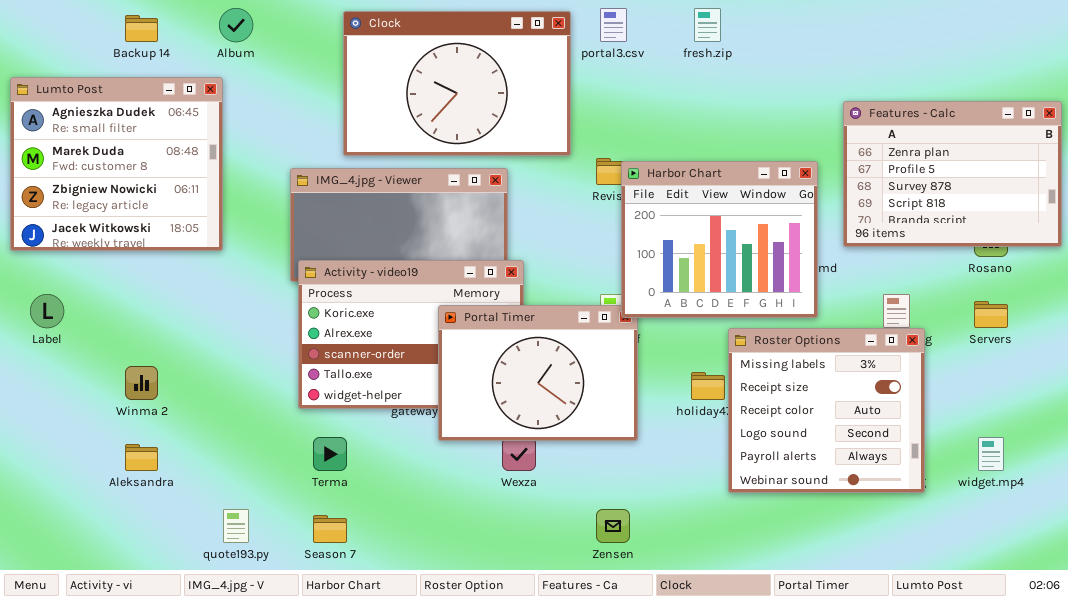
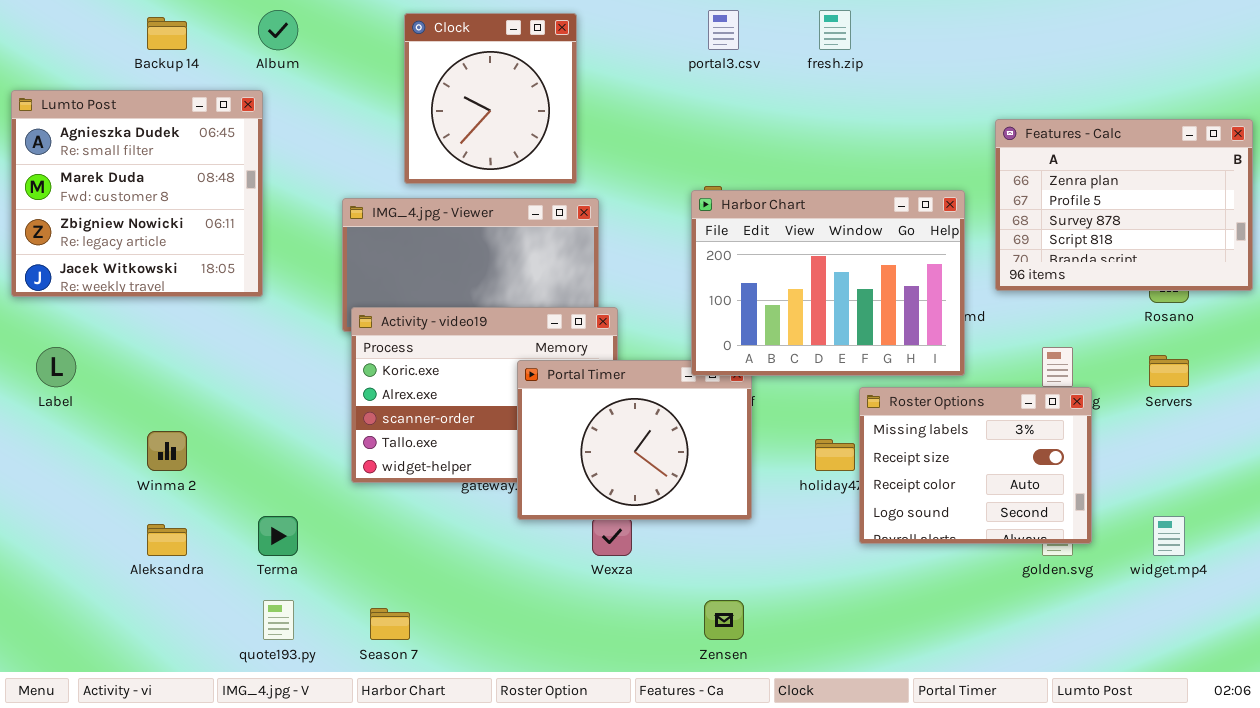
Clock: [343,11,571,156] -> [404,13,577,184], resized
Harbor Chart: [621,161,818,318] -> [691,190,965,376], resized
Roster Options: [728,328,925,493] -> [859,387,1092,544], resized
Terma: [313,437,347,471] -> [258,516,298,556], moved

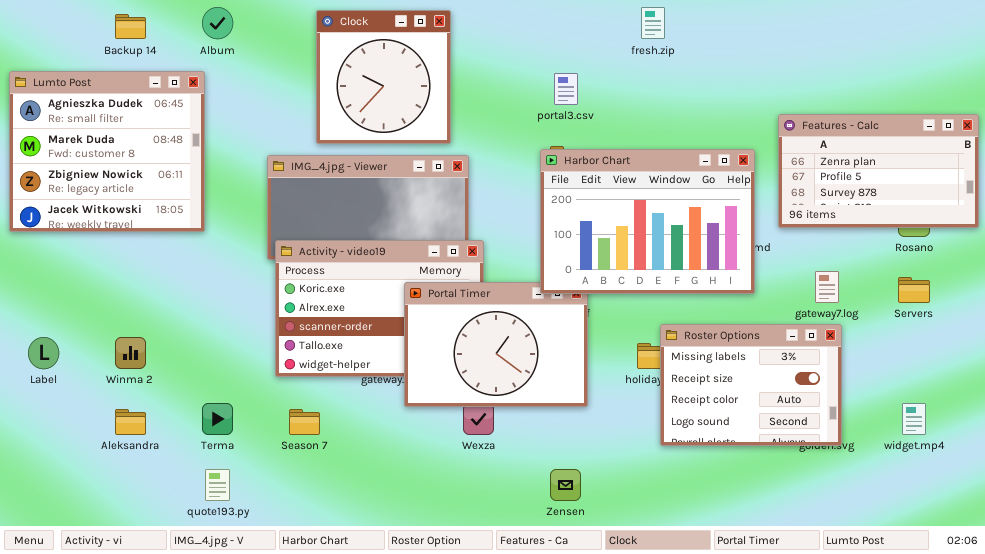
portal3.csv: [708,10,739,50] -> [554,73,578,105], moved
Features - Calc: [995,119,1253,291] -> [778,114,979,228], resized
Label: [36,347,76,387] -> [28,337,59,369], moved
Roster Options: [859,387,1092,544] -> [660,324,842,446], moved
Season 7: [370,608,410,640] -> [289,409,320,435], moved

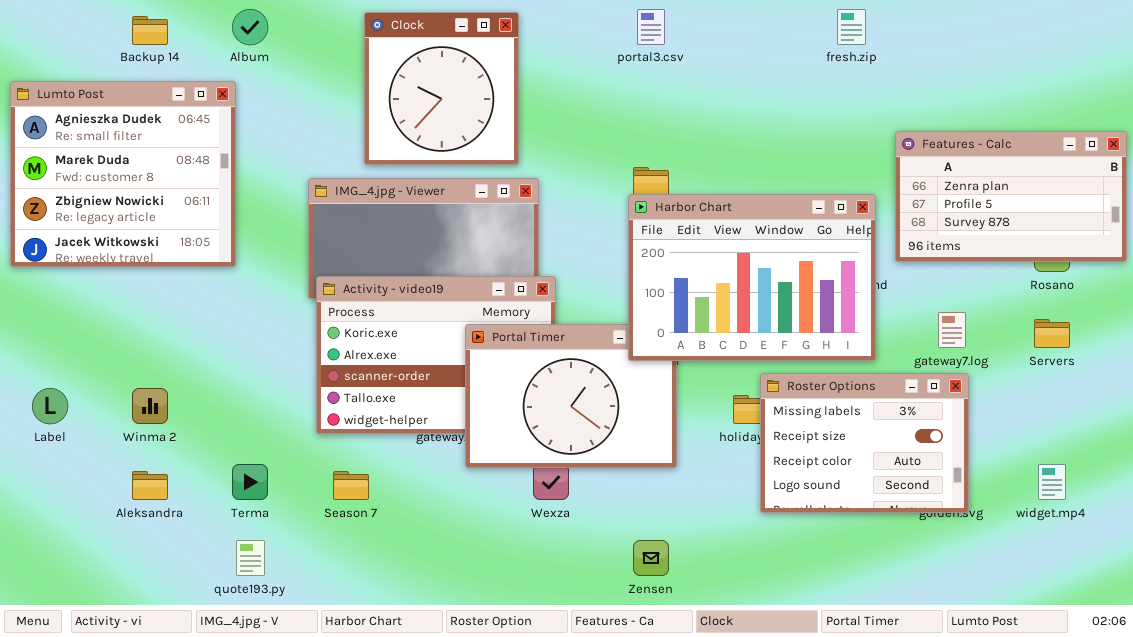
fresh.zip: [641,7,665,39] -> [837,9,866,45], moved
portal3.csv: [554,73,578,105] -> [637,9,665,45], moved
Harbor Chart: [540,149,755,294] -> [628,194,876,361], moved

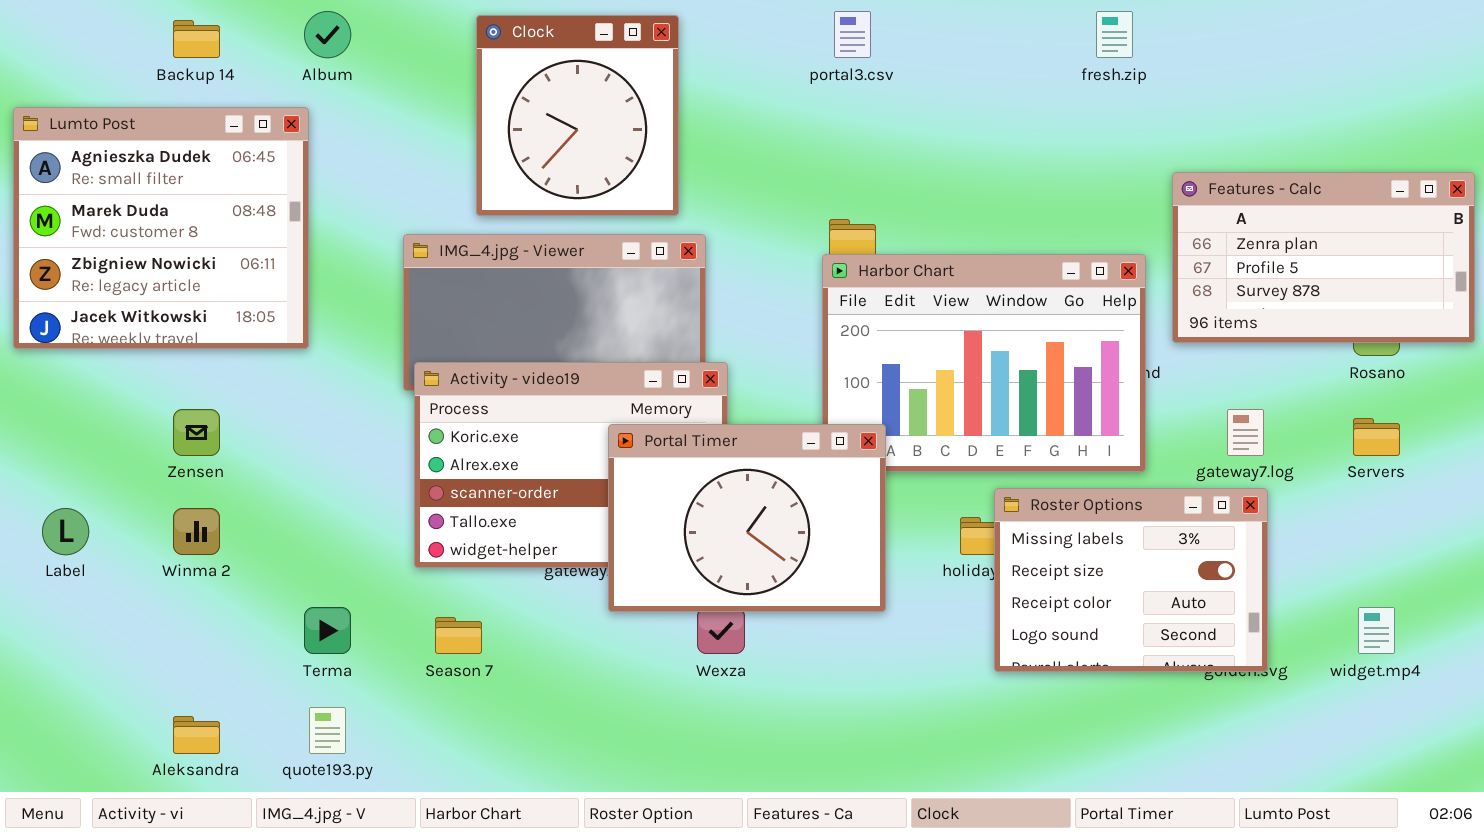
Portal Timer: [465,324,677,468] -> [608,424,886,612], raised
Aleksandra: [132,471,168,500] -> [173,716,220,754], moved
Zensen: [633,540,669,576] -> [173,409,220,456], moved

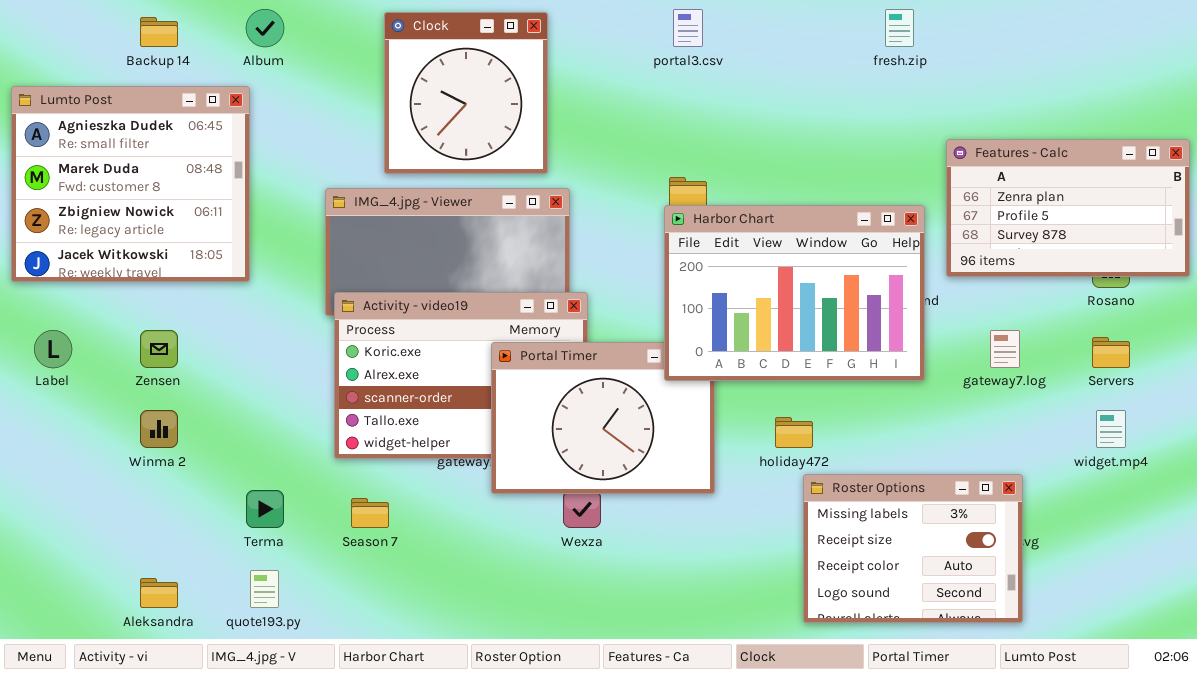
Harbor Chart: [822,254,1146,472] -> [664,205,925,381], raised
Roster Options: [994,488,1268,672] -> [803,474,1023,623], moved
Label: [42,508,89,555] -> [34,330,72,368], moved
widget.mp4: [1358,607,1395,654] -> [1096,410,1126,448], moved

